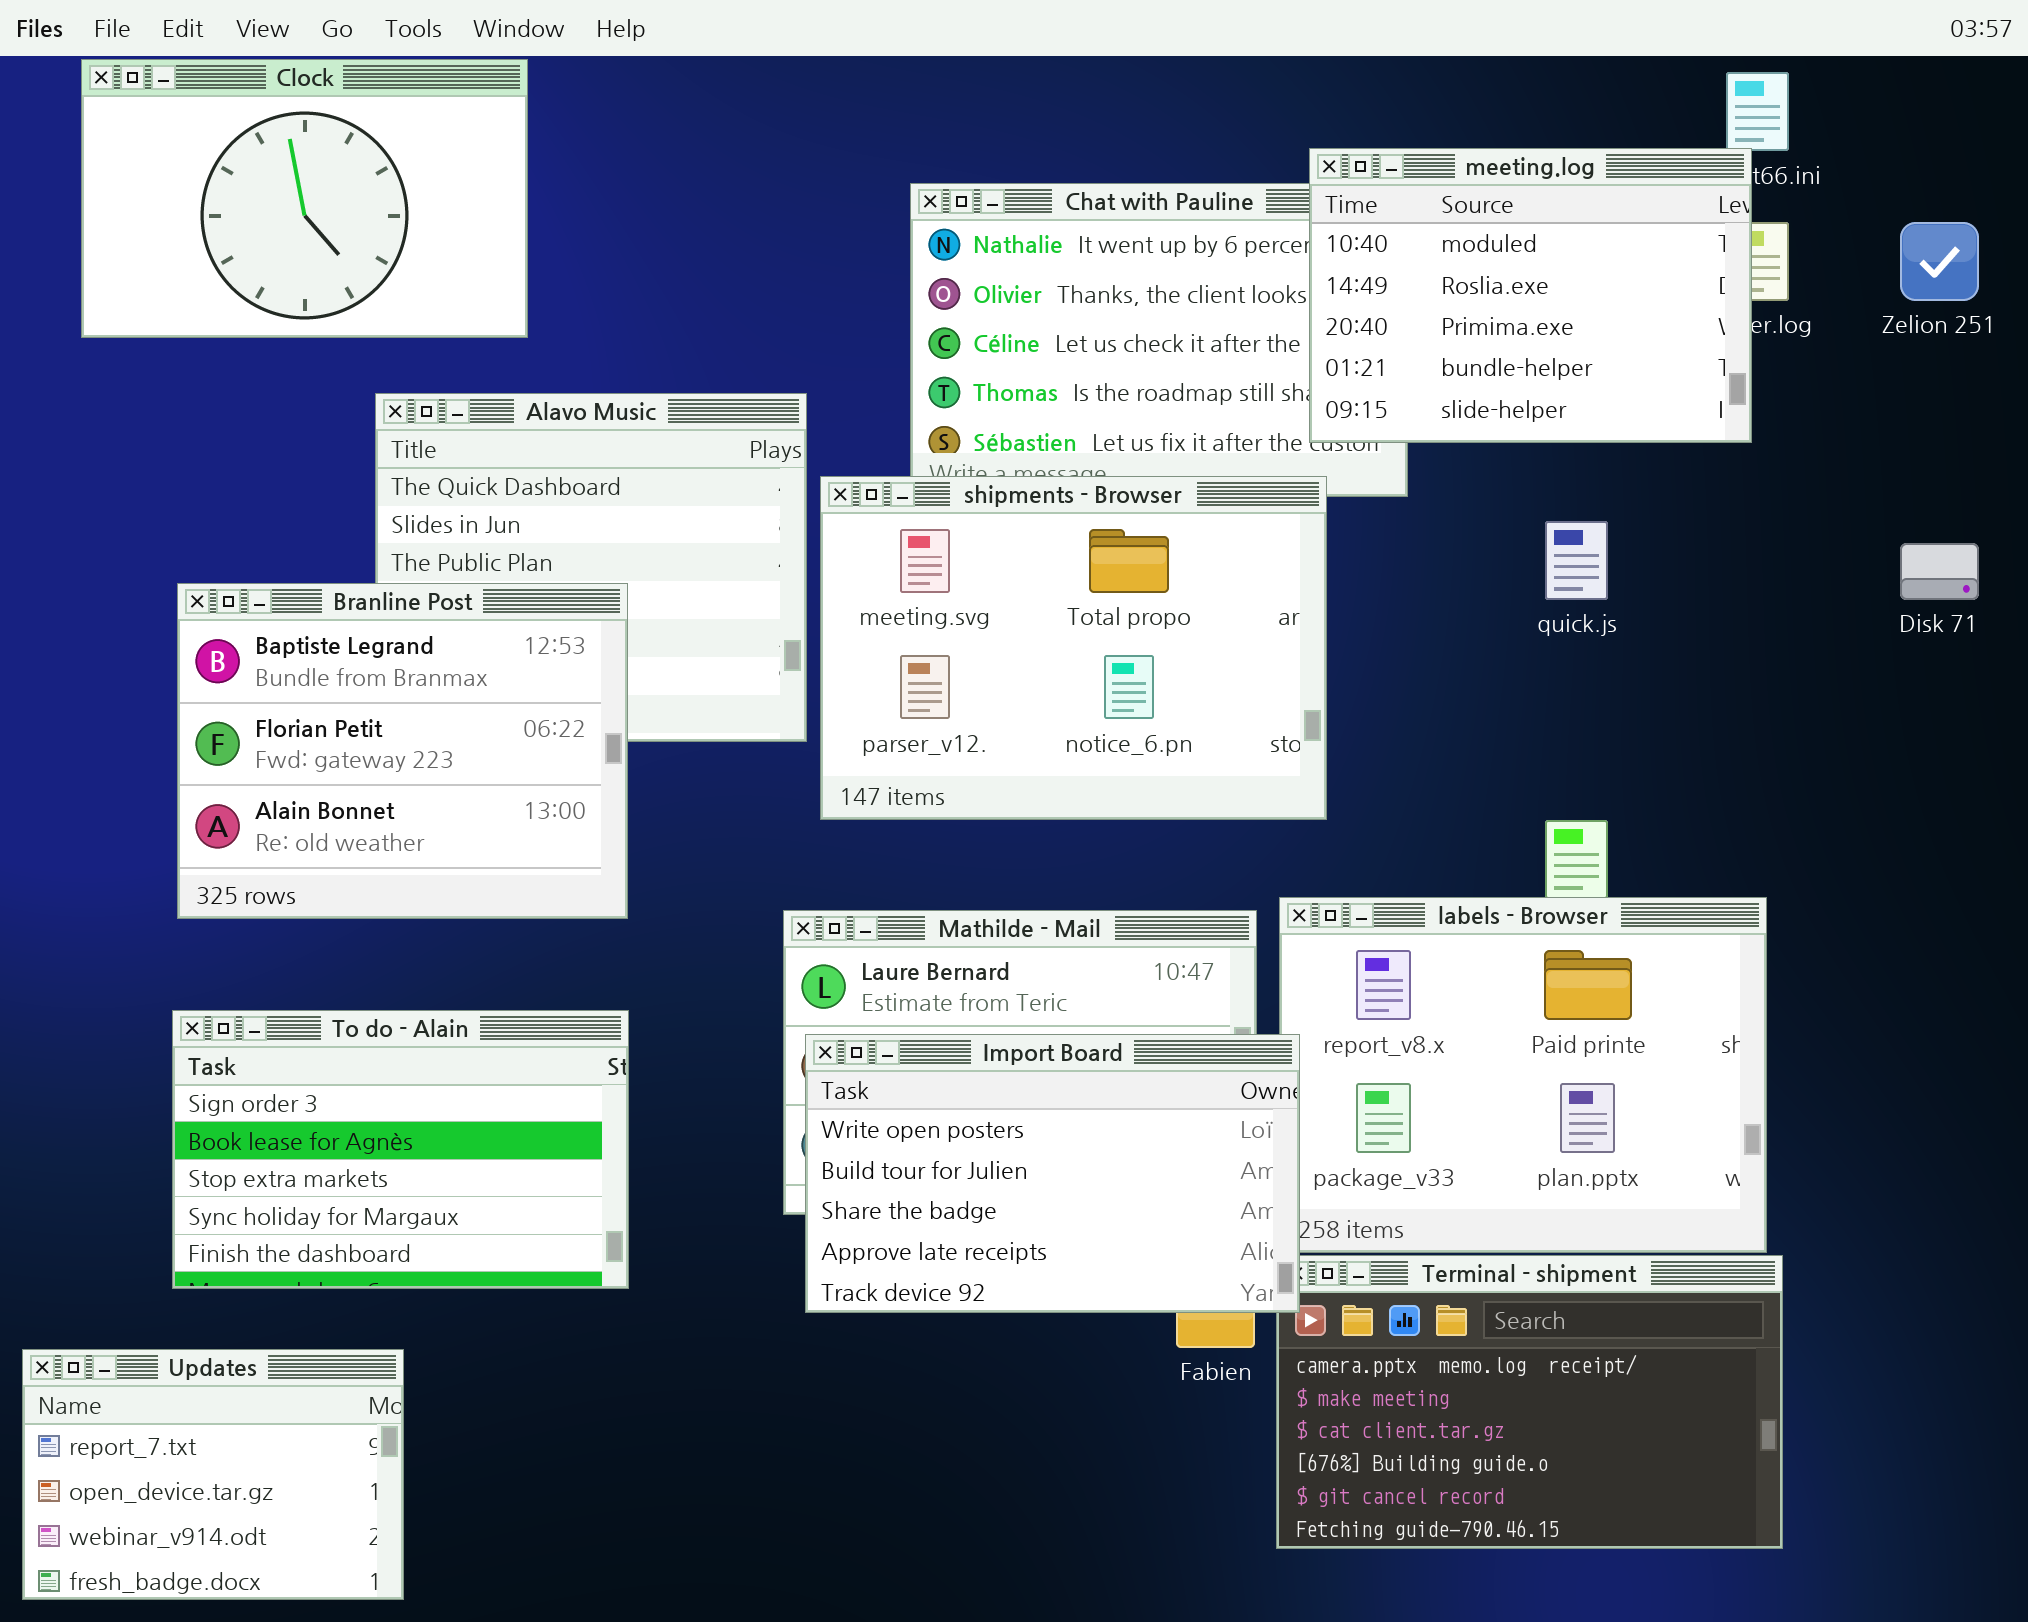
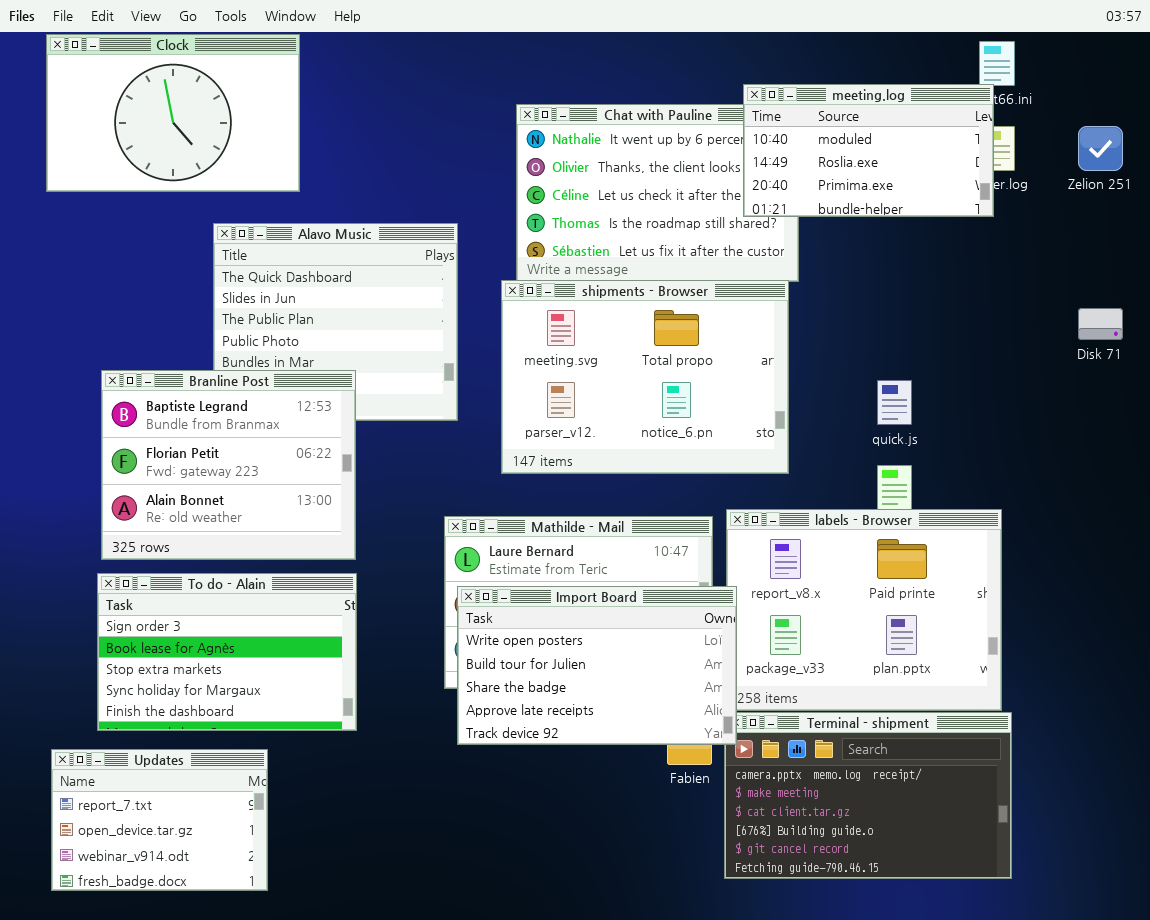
meeting.log: [1309,148,1752,443] -> [743,84,994,217], resized
shipments - Browser: [820,476,1327,820] -> [501,280,789,474], moved
quick.js: [1545,521,1608,600] -> [877,380,912,425], moved
Branline Post: [177,583,628,919] -> [101,370,356,560], moved
Updates: [22,1349,404,1600] -> [51,749,268,891], moved

